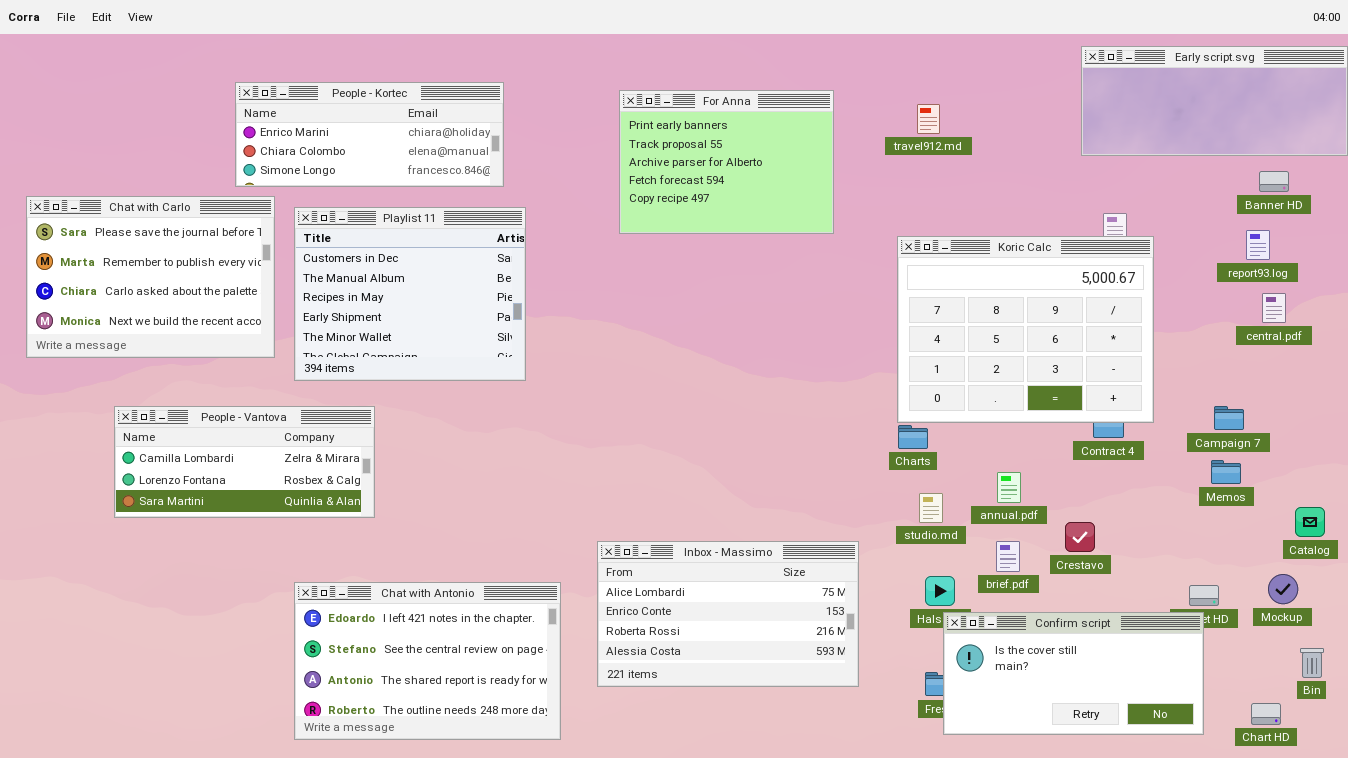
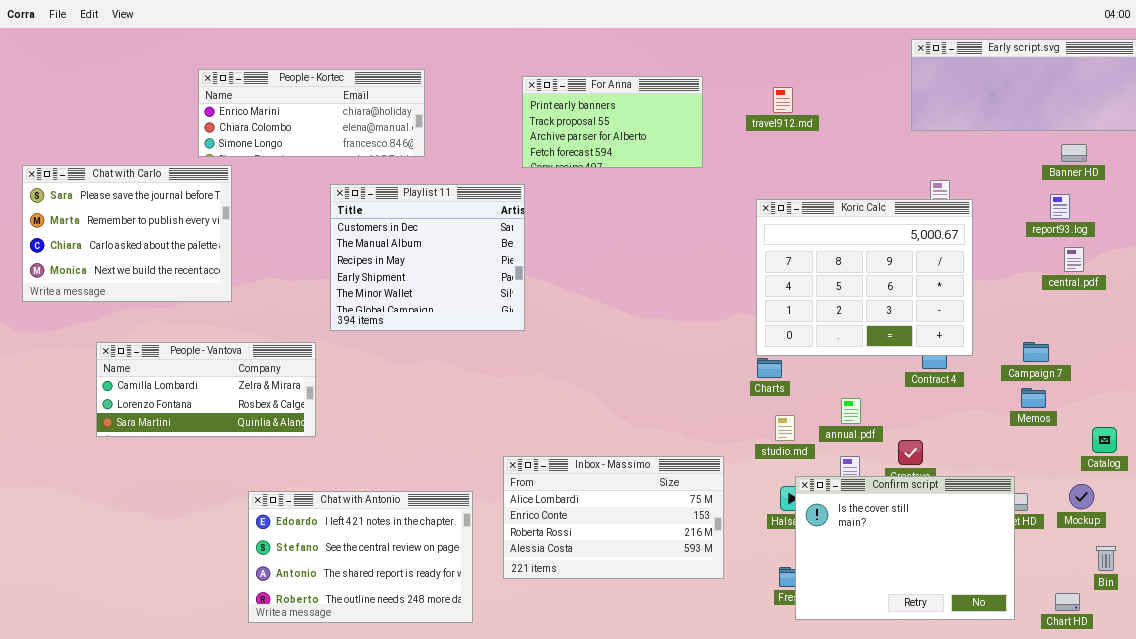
For Anna: [619,90,834,234] -> [522,76,703,168], resized
Playlist 11: [294,207,526,381] -> [330,184,525,331], moved
Confirm script: [943,612,1204,735] -> [795,476,1015,620], resized

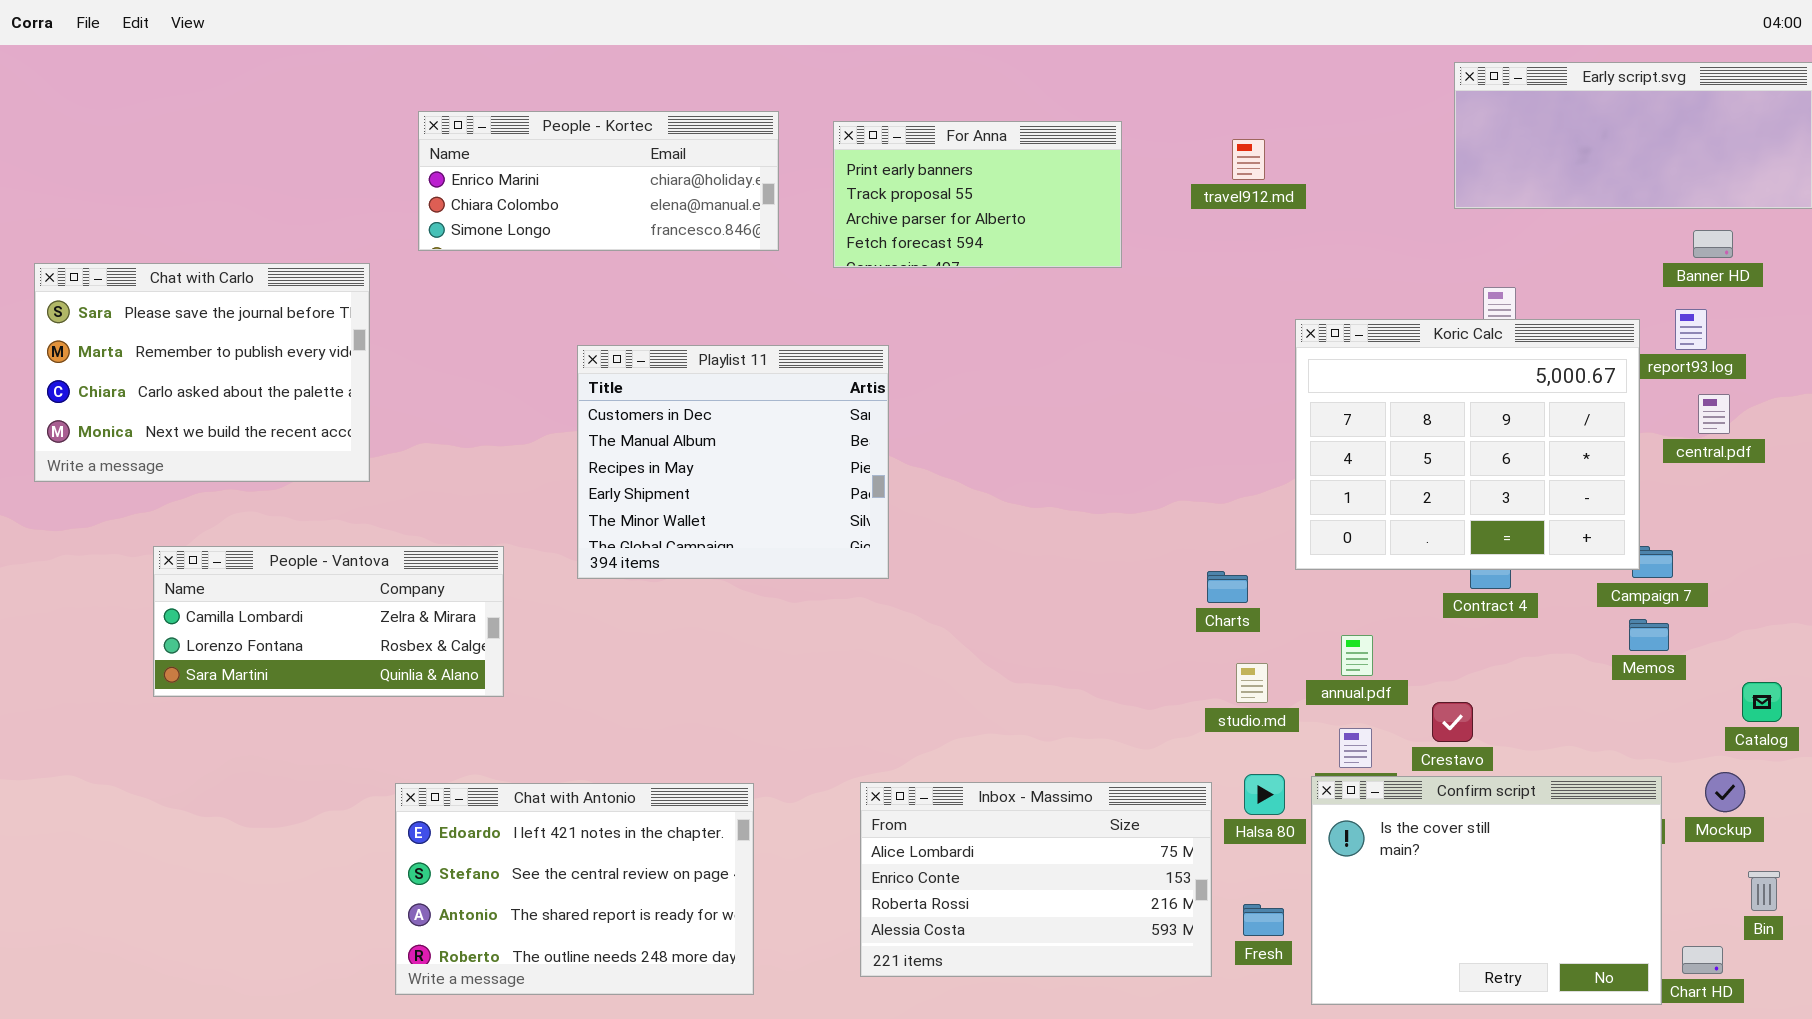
People - Kortec: [198,69,425,157] -> [418,111,779,251], moved
Playlist 11: [330,184,525,331] -> [577,345,889,579], moved
Koric Calc: [756,199,973,356] -> [1295,319,1640,570], moved
Inbox - Massimo: [503,456,724,579] -> [860,782,1212,977], moved
Confirm script: [795,476,1015,620] -> [1311,776,1662,1005], moved

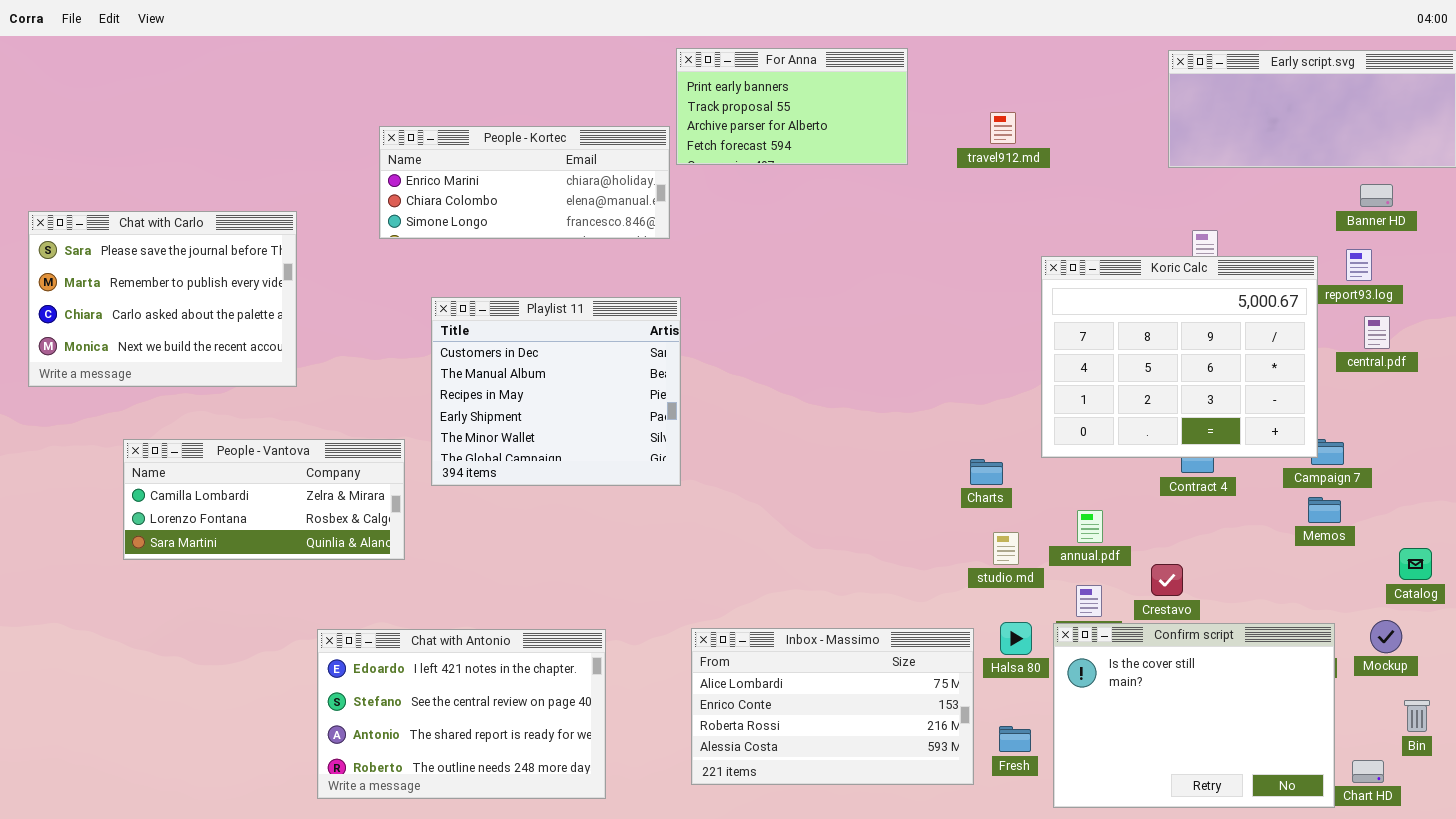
People - Kortec: [418,111,779,251] -> [379,126,670,239], moved
For Anna: [833,121,1122,268] -> [676,48,908,165], moved
Playlist 11: [577,345,889,579] -> [431,297,681,486], moved

